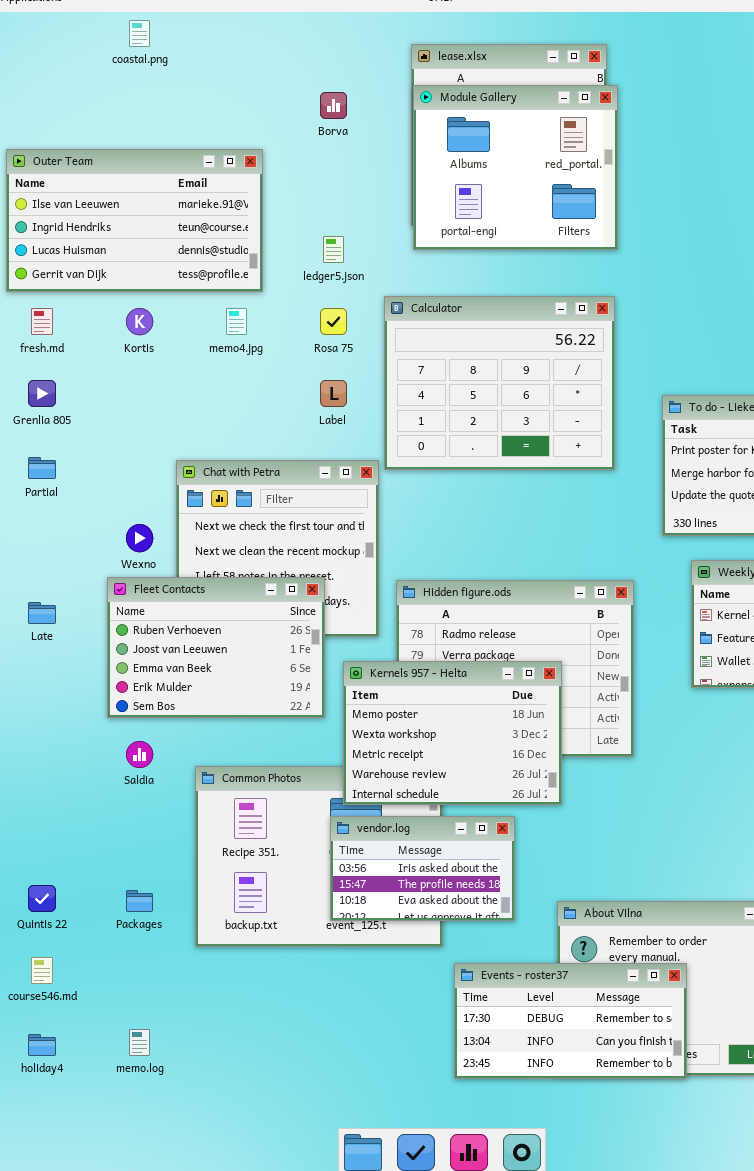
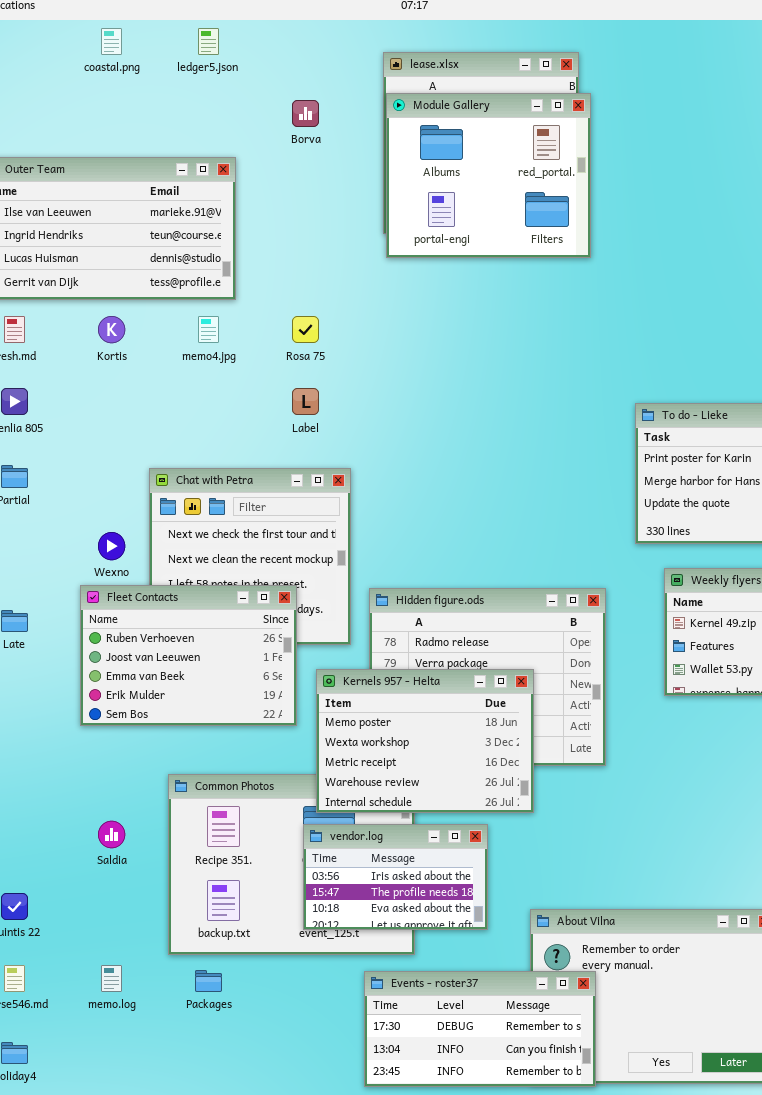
ledger5.json: [323,236,344,263] -> [198,28,219,55], moved
Calculator: [384,296,615,470] -> none, closed
Saldia: [126,741,153,768] -> [98,821,125,848], moved
Packages: [126,890,153,912] -> [195,970,222,992], moved
Events - roster37: [454,963,687,1079] -> [364,971,596,1087], moved
memo.log: [129,1029,150,1056] -> [101,965,122,992], moved

